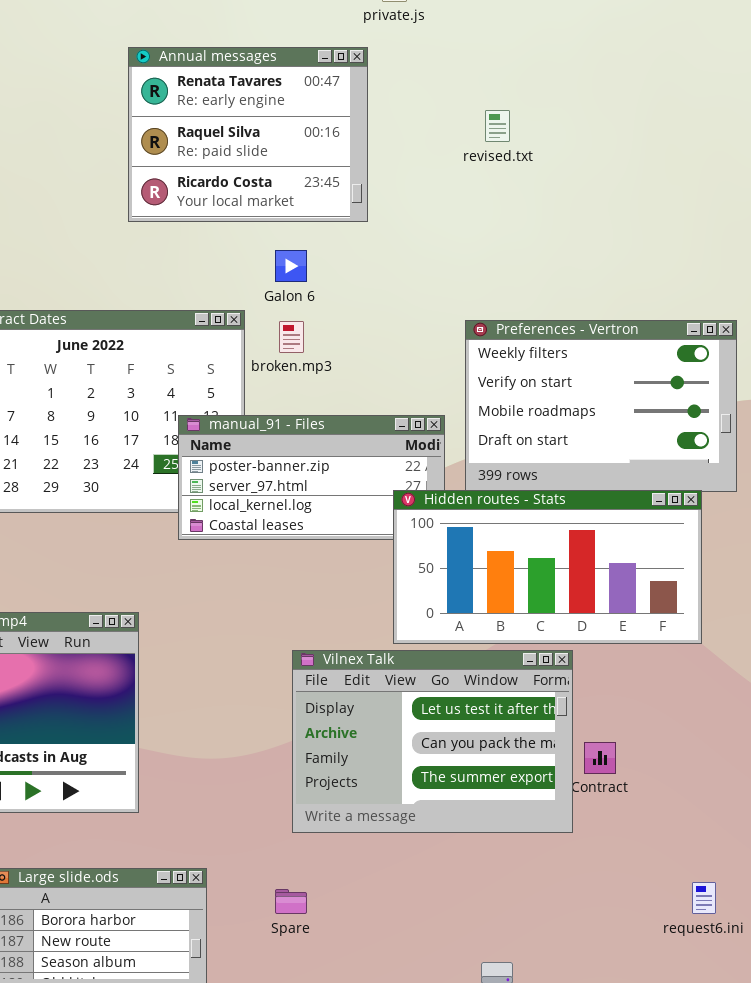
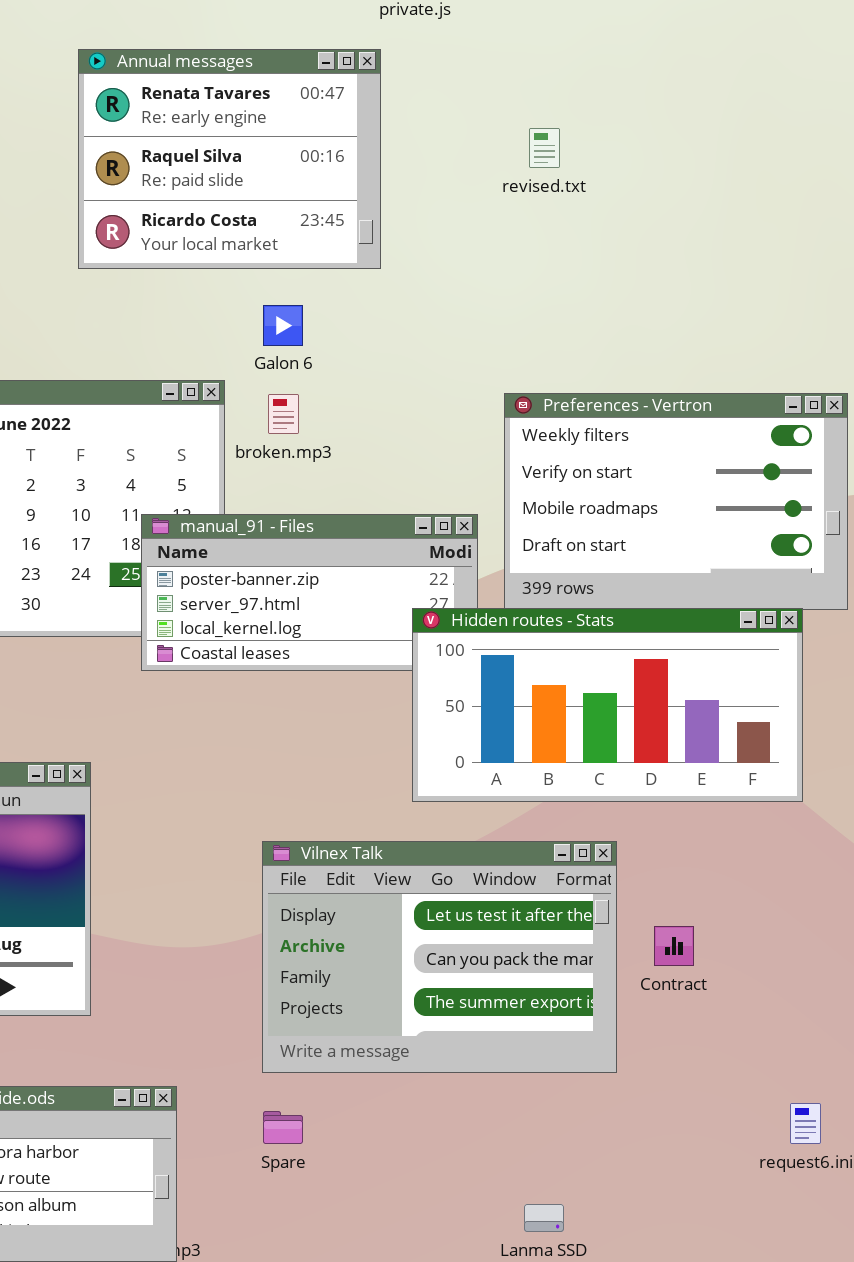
Vilnex Talk: [292,650,573,833] -> [262,841,617,1073], moved

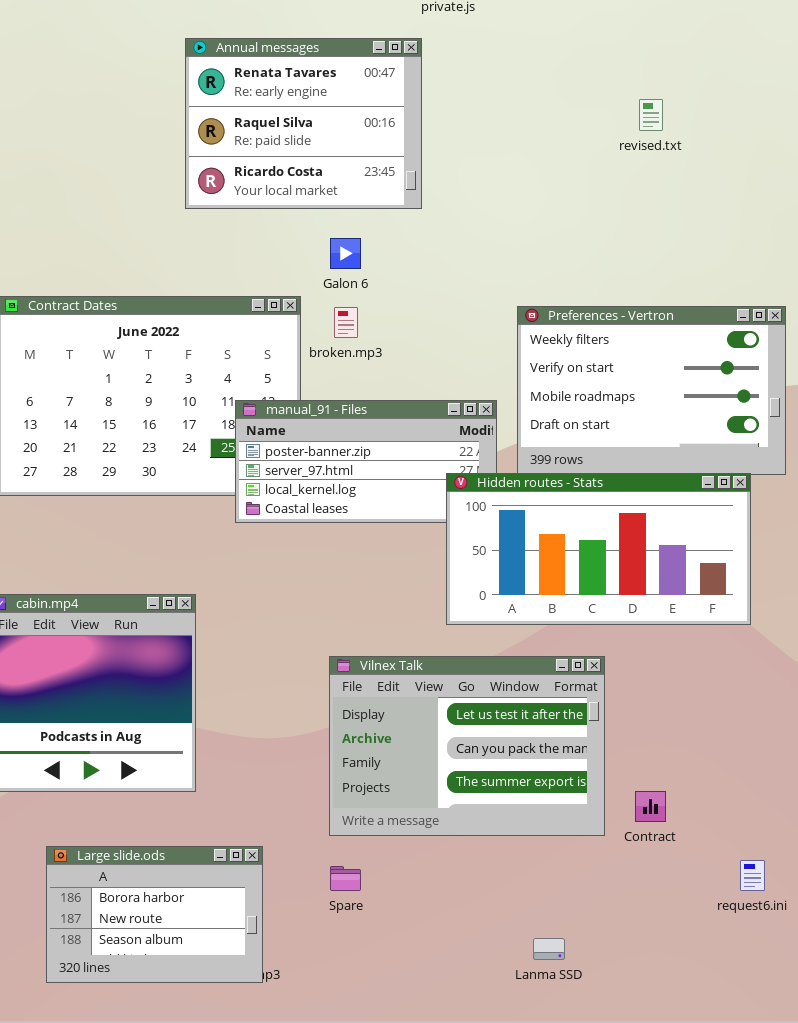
revised.txt: [529,128,560,168] -> [639,99,663,131], moved
Contract: [654,926,694,966] -> [635,791,666,822], moved

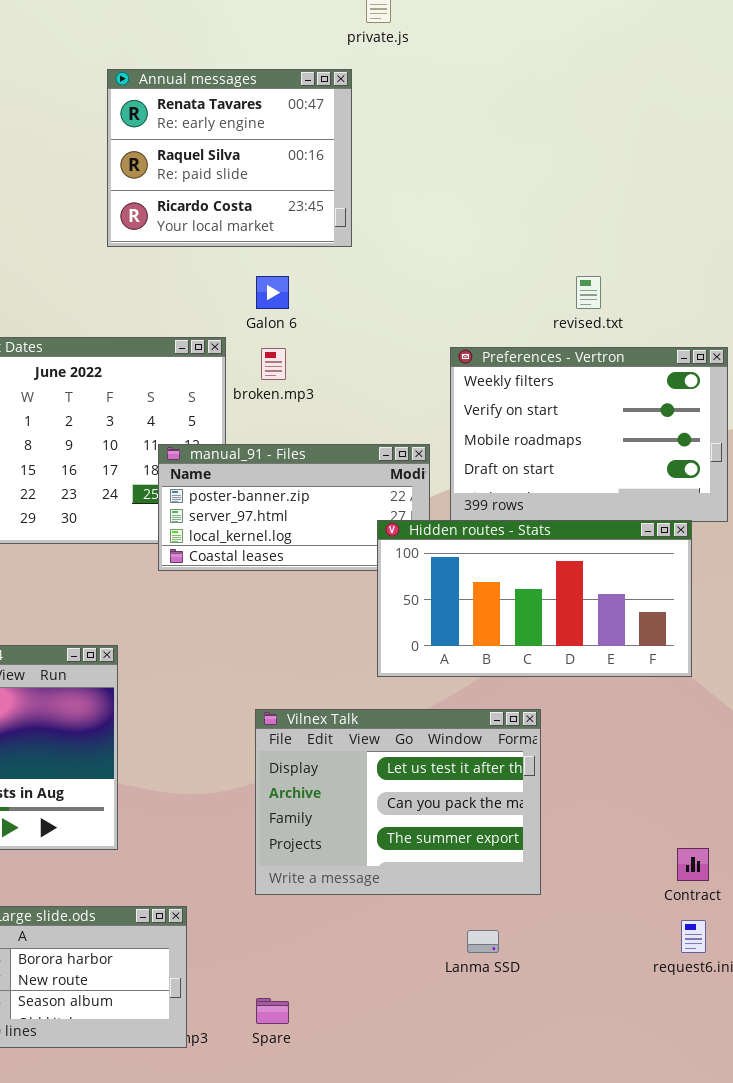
revised.txt: [639,99,663,131] -> [576,276,601,309], moved
Contract: [635,791,666,822] -> [677,848,709,881], moved
Spare: [330,866,361,891] -> [256,998,289,1024], moved
Lanma SSD: [533,938,565,960] -> [467,930,499,953], moved

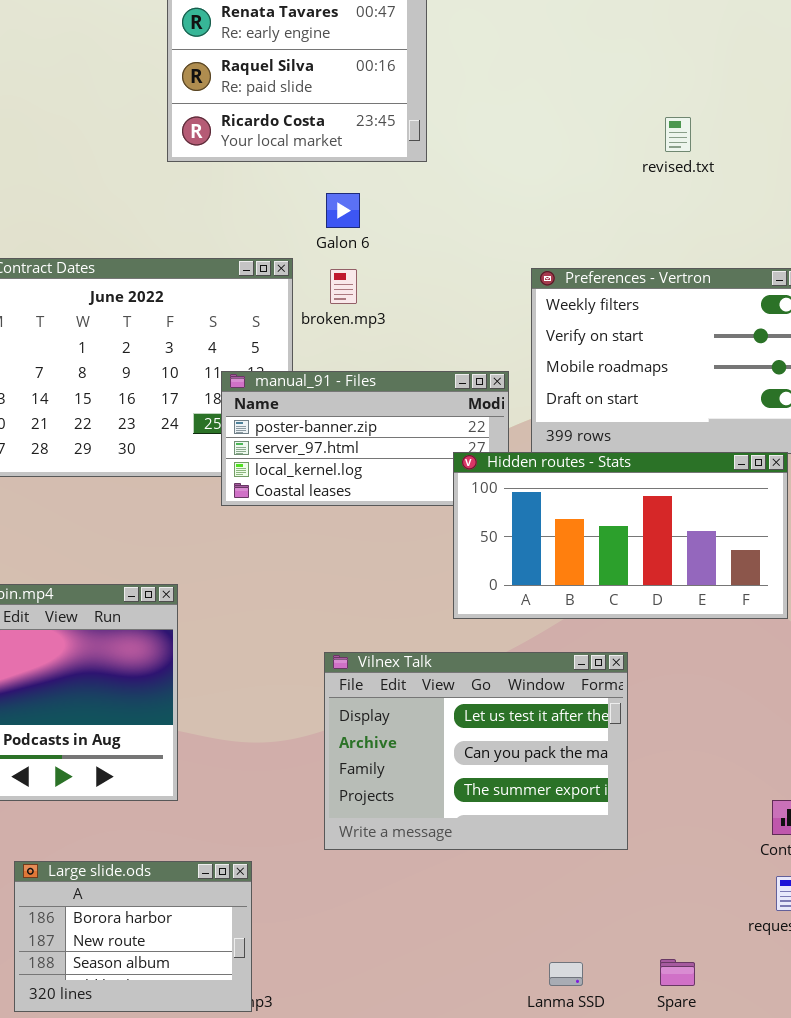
revised.txt: [576,276,601,309] -> [665,117,691,152], moved
Lanma SSD: [467,930,499,953] -> [549,962,583,986], moved
Spare: [256,998,289,1024] -> [660,959,695,986], moved

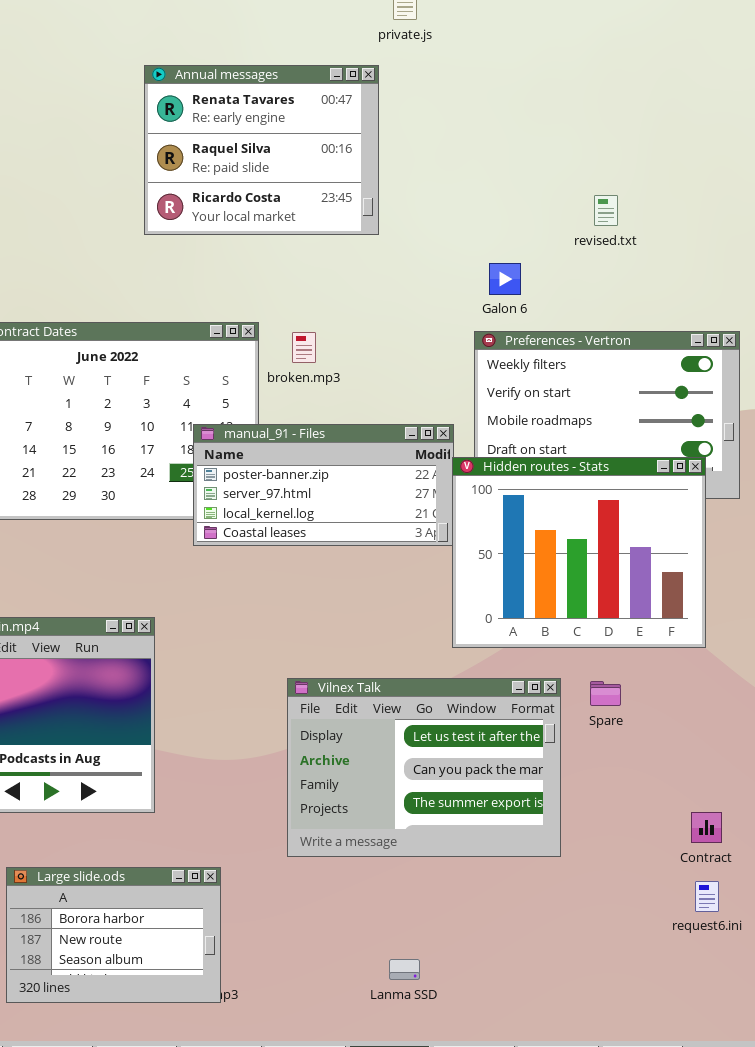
Galon 6: [326,193,360,228] -> [489,263,521,295], moved
Hidden routes - Stats: [453,452,788,619] -> [452,457,706,648], resized
Spare: [660,959,695,986] -> [590,681,621,706], moved
Lanma SSD: [549,962,583,986] -> [389,959,420,980], moved

